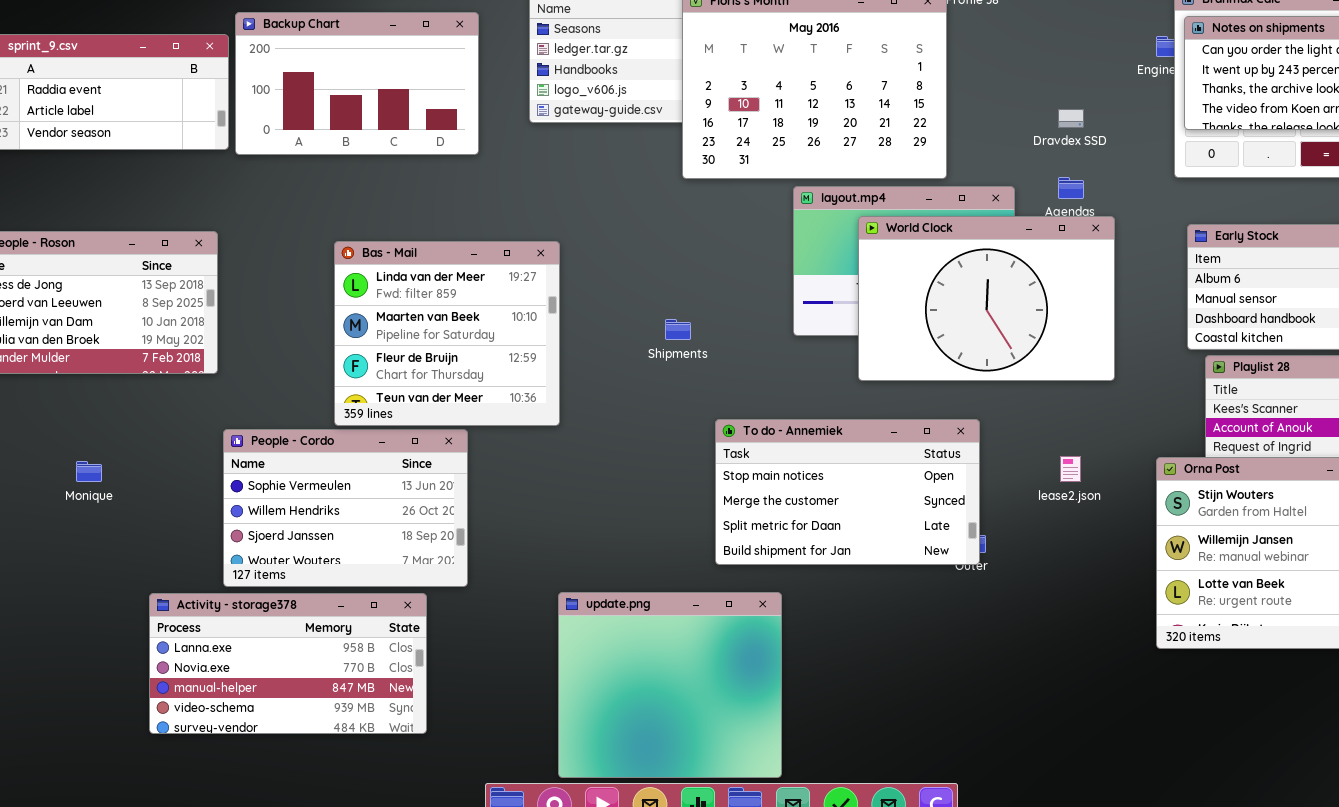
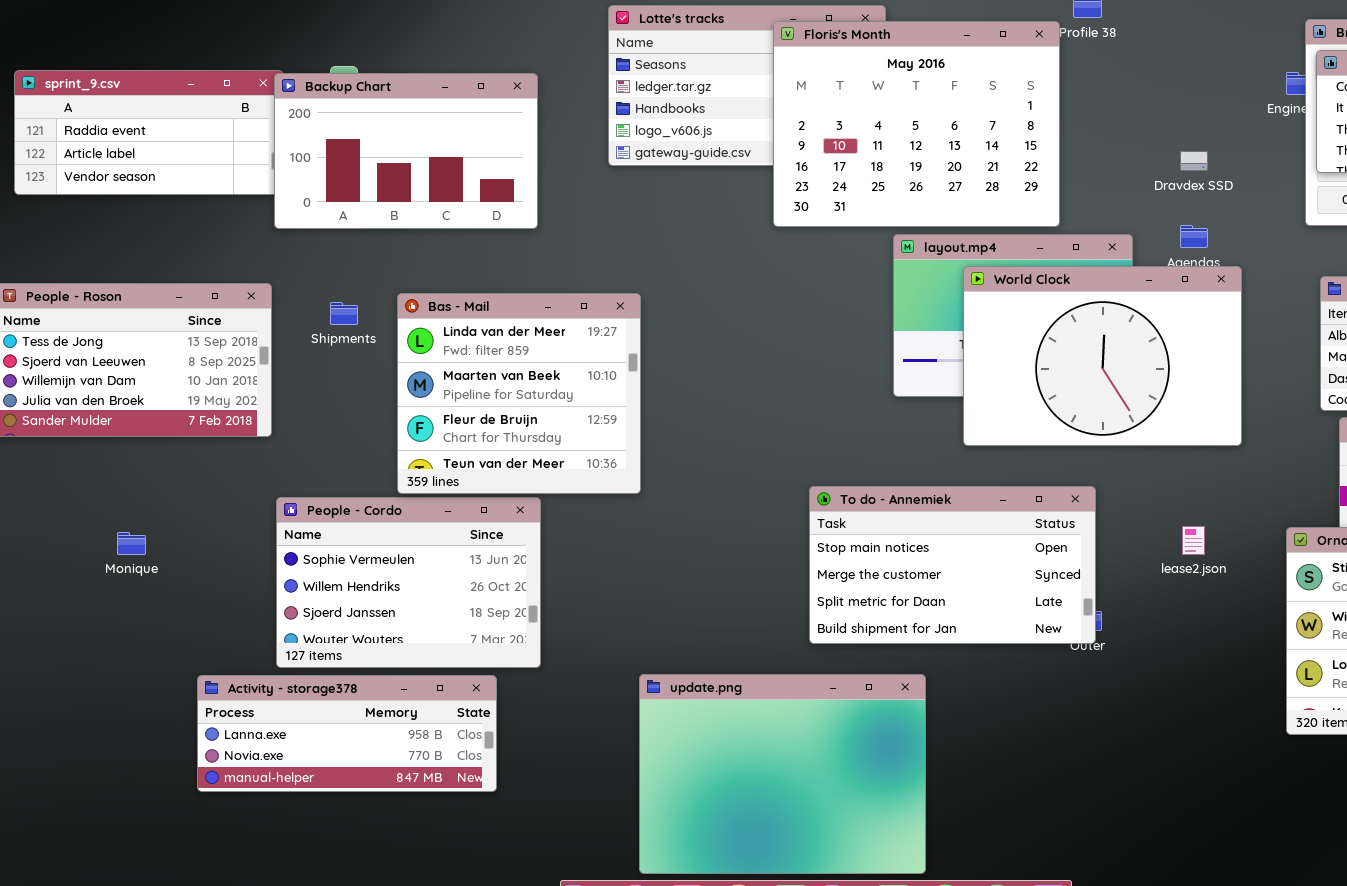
Backup Chart: [235,12,479,155] -> [274,73,538,229], moved
Shipments: [665,319,691,340] -> [330,302,358,325], moved
update.png: [558,592,782,778] -> [639,674,926,874], resized
Activity - storage378: [149,593,427,734] -> [197,675,497,792], resized

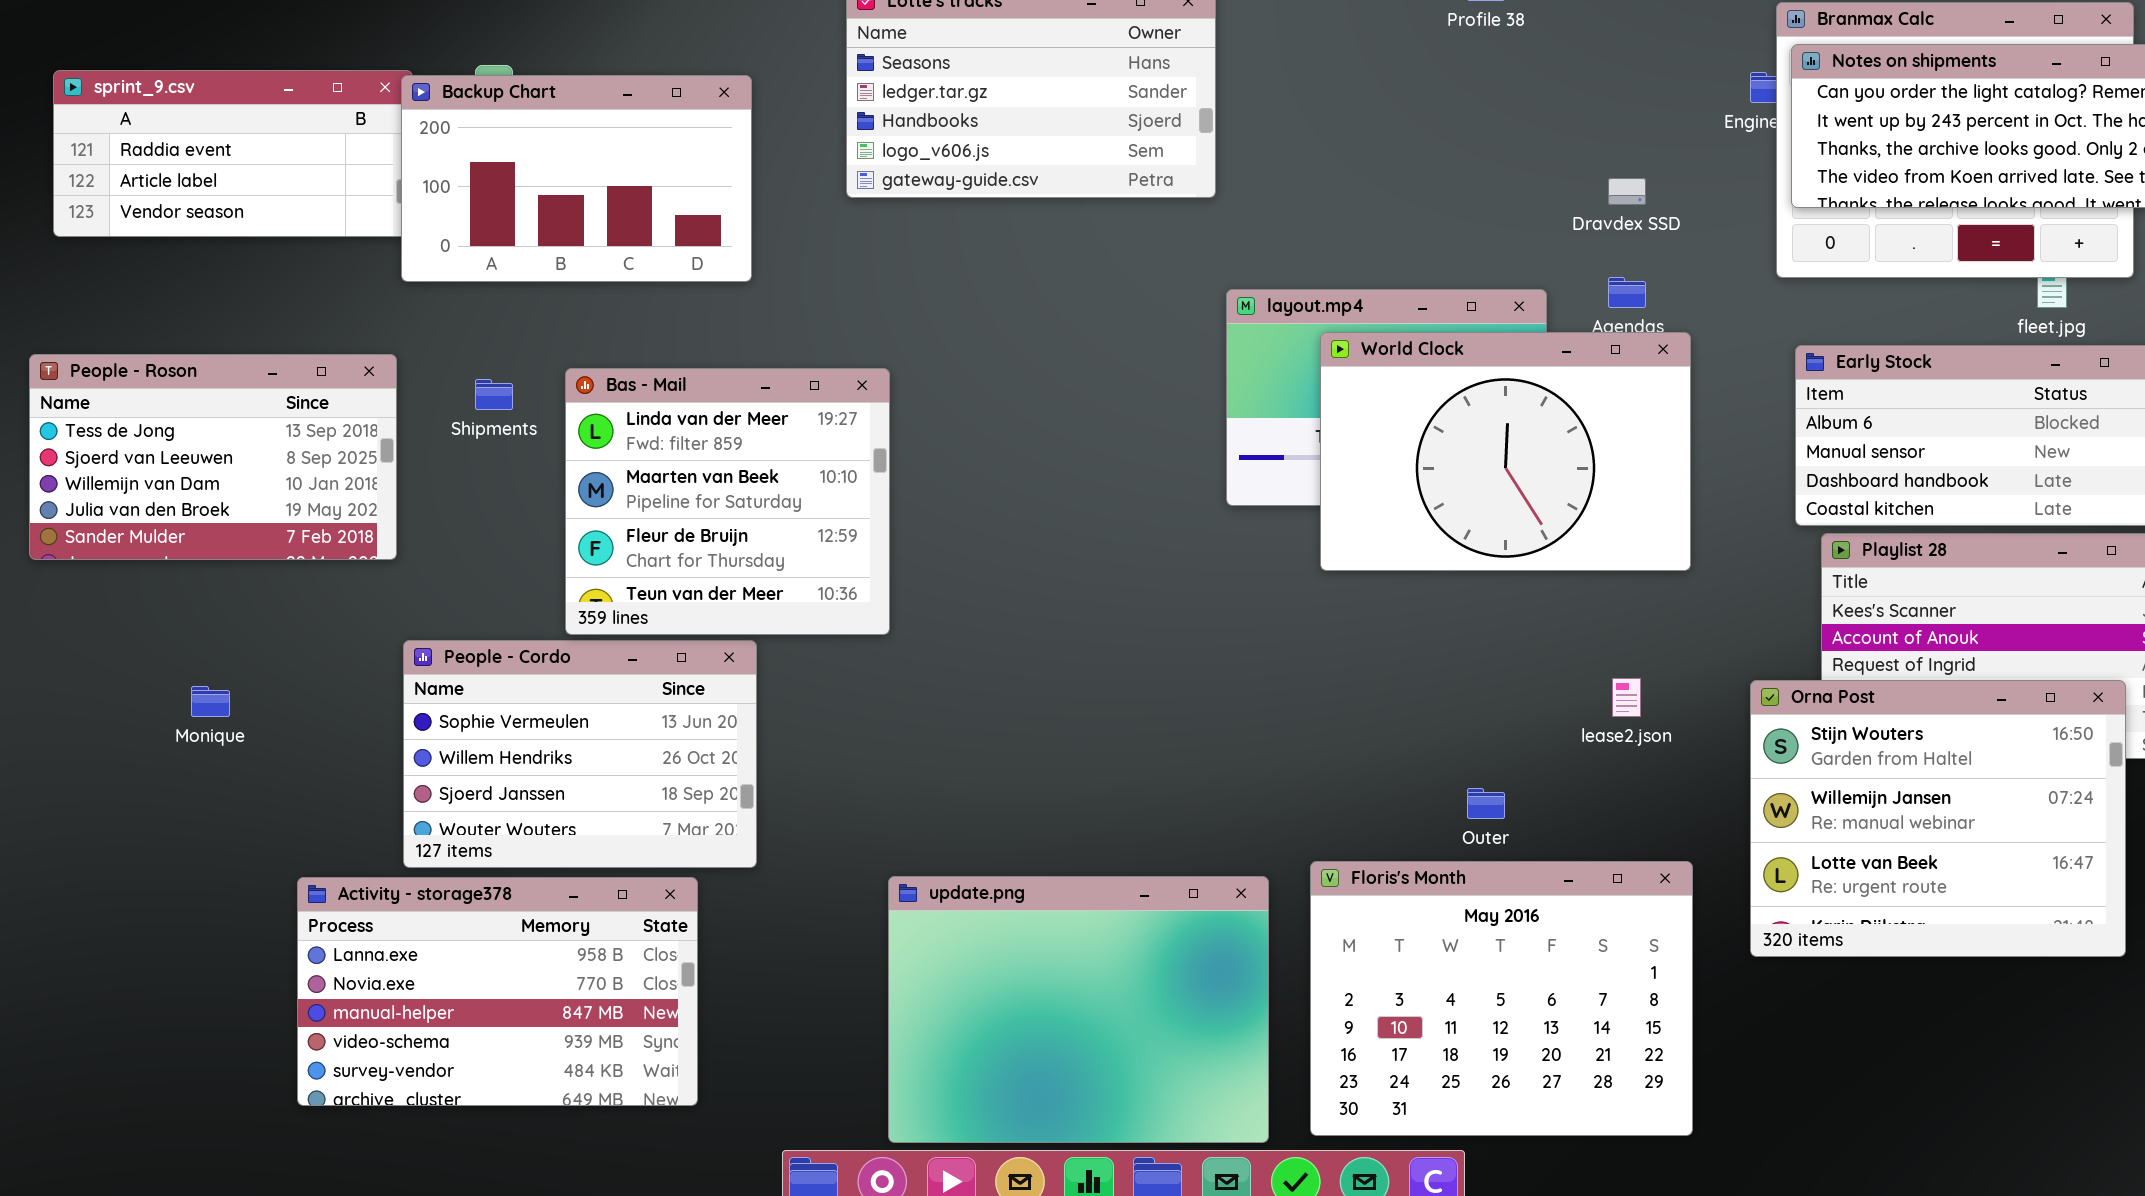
Floris's Month: [773,21,1060,227] -> [1310,861,1693,1136], moved
To do - Annemiek: [809,486,1096,644] -> none, closed
Activity - storage378: [197,675,497,792] -> [297,877,698,1106], resized

